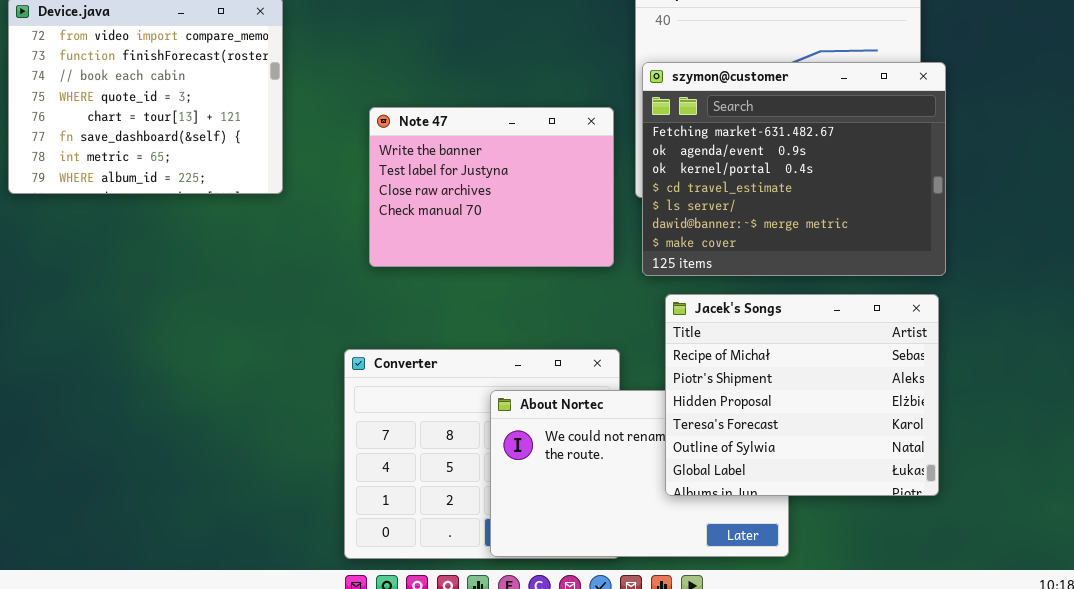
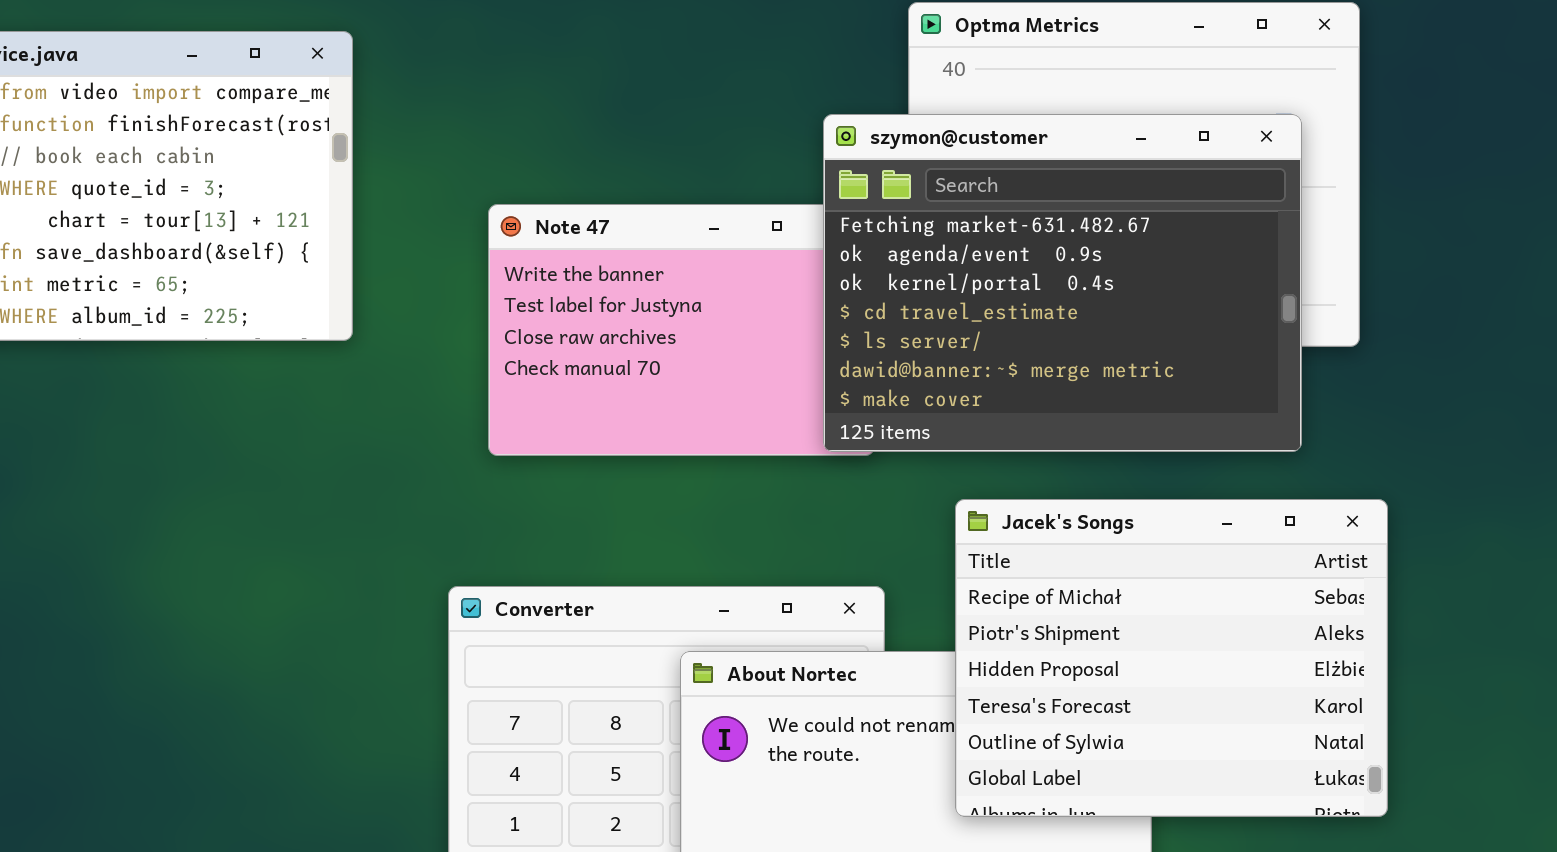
szymon@customer: [642,62,946,276] -> [823,114,1302,452], moved

